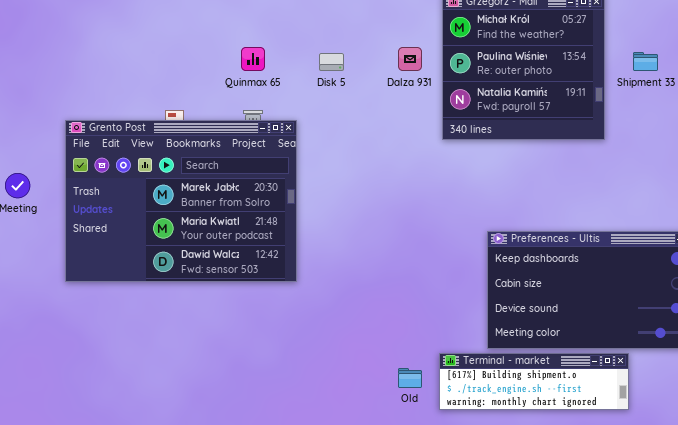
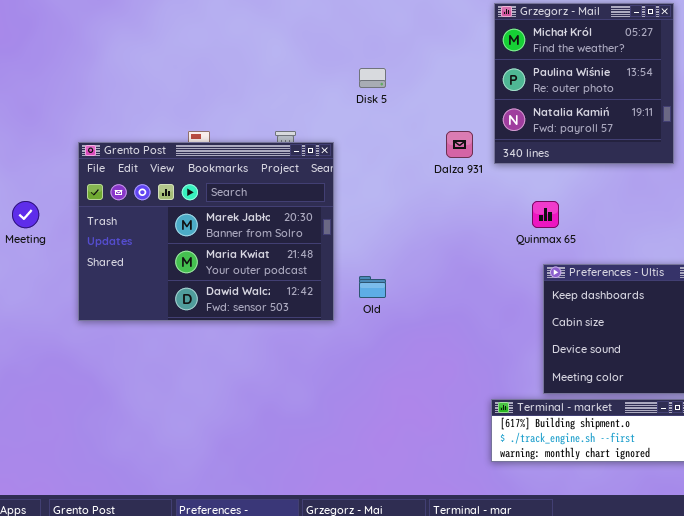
Quinmax 65: [241,47,265,71] -> [532,201,559,228], moved
Dalza 931: [398,47,422,71] -> [446,131,473,158], moved
Old: [398,368,422,388] -> [359,276,386,298], moved

